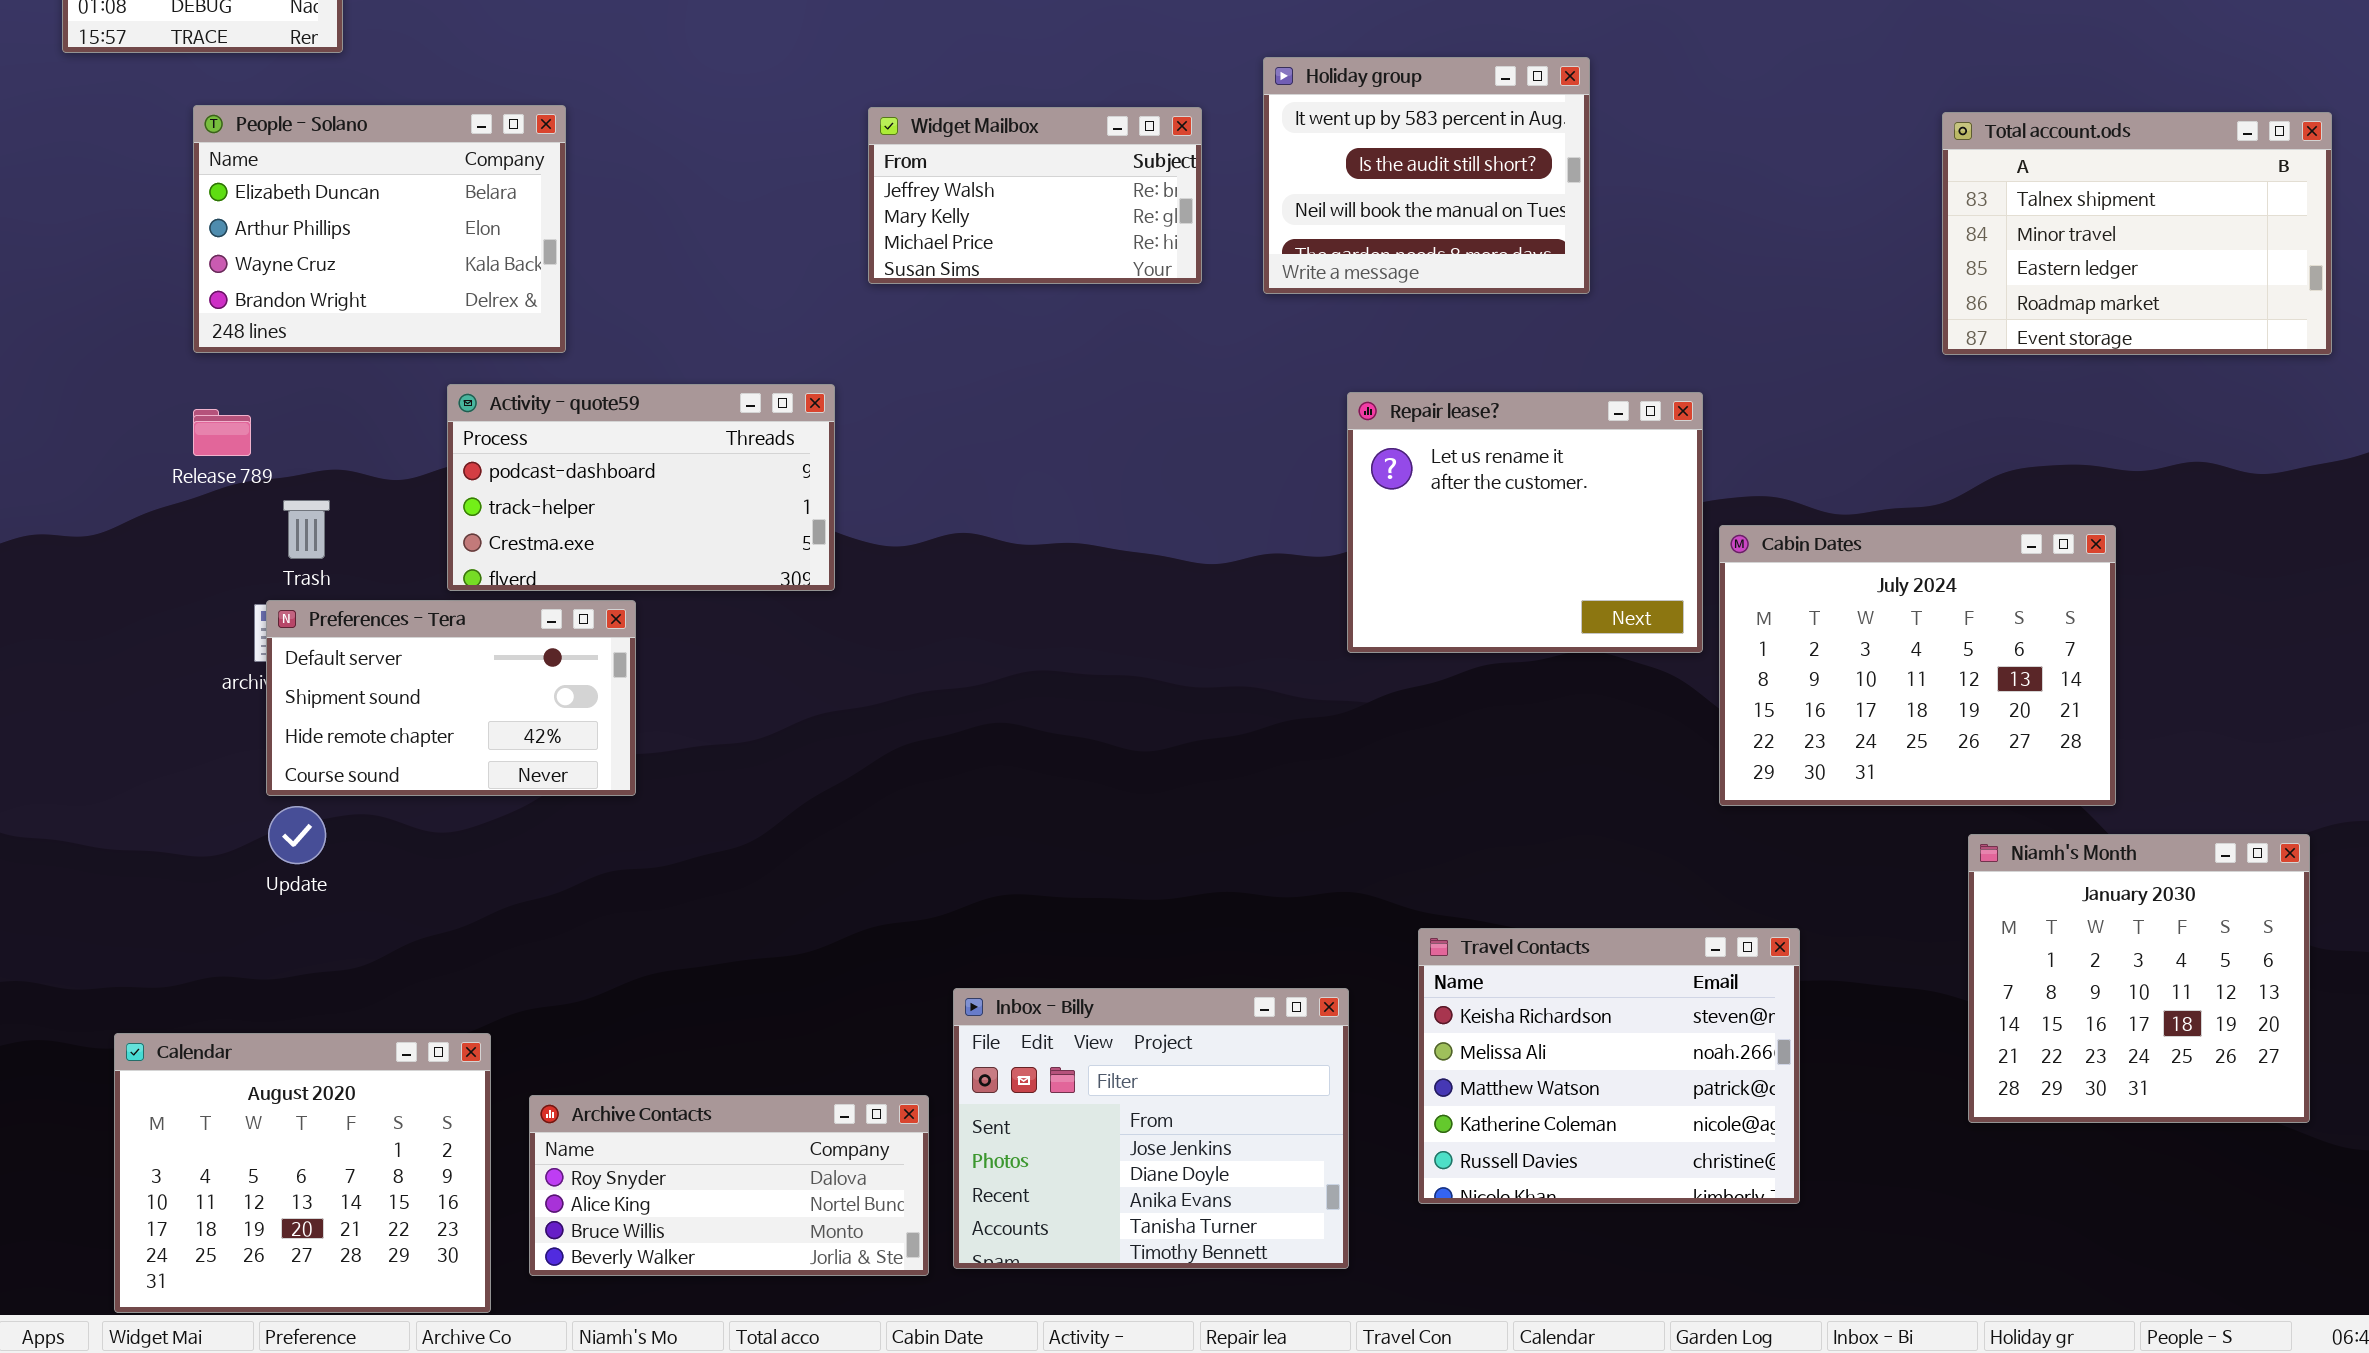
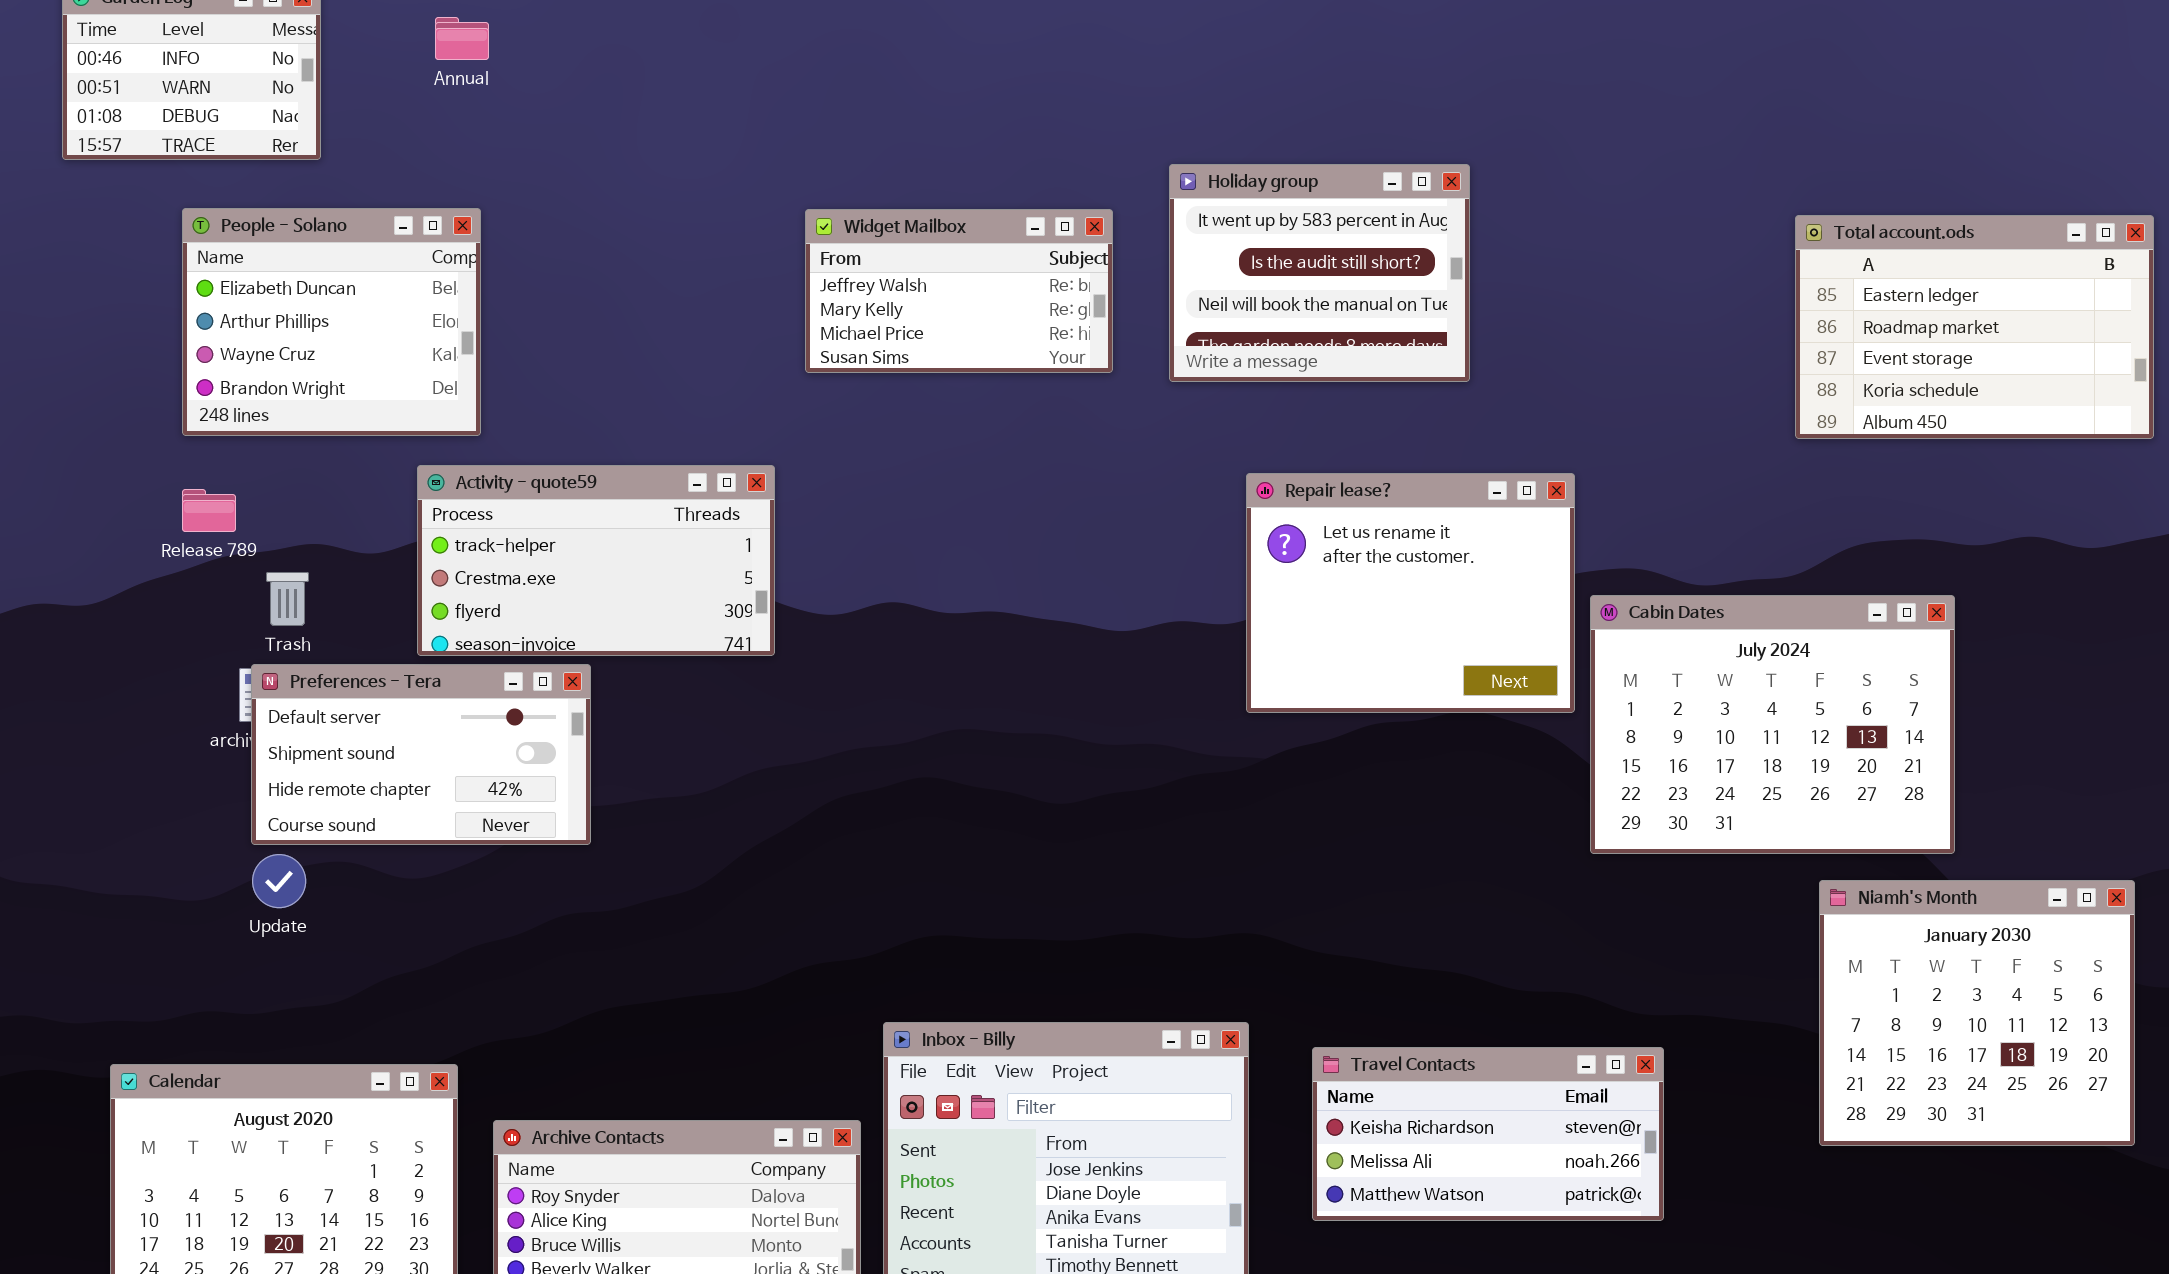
People - Solano: [193,105,566,353] -> [182,208,481,436], resized
Total account.ods: [1942,112,2332,355] -> [1795,215,2154,439], scrolled down 2 rows
Activity - quote59: [447,384,835,591] -> [417,465,775,656], scrolled down 1 row
Travel Contacts: [1418,928,1800,1204] -> [1312,1047,1664,1221], resized

